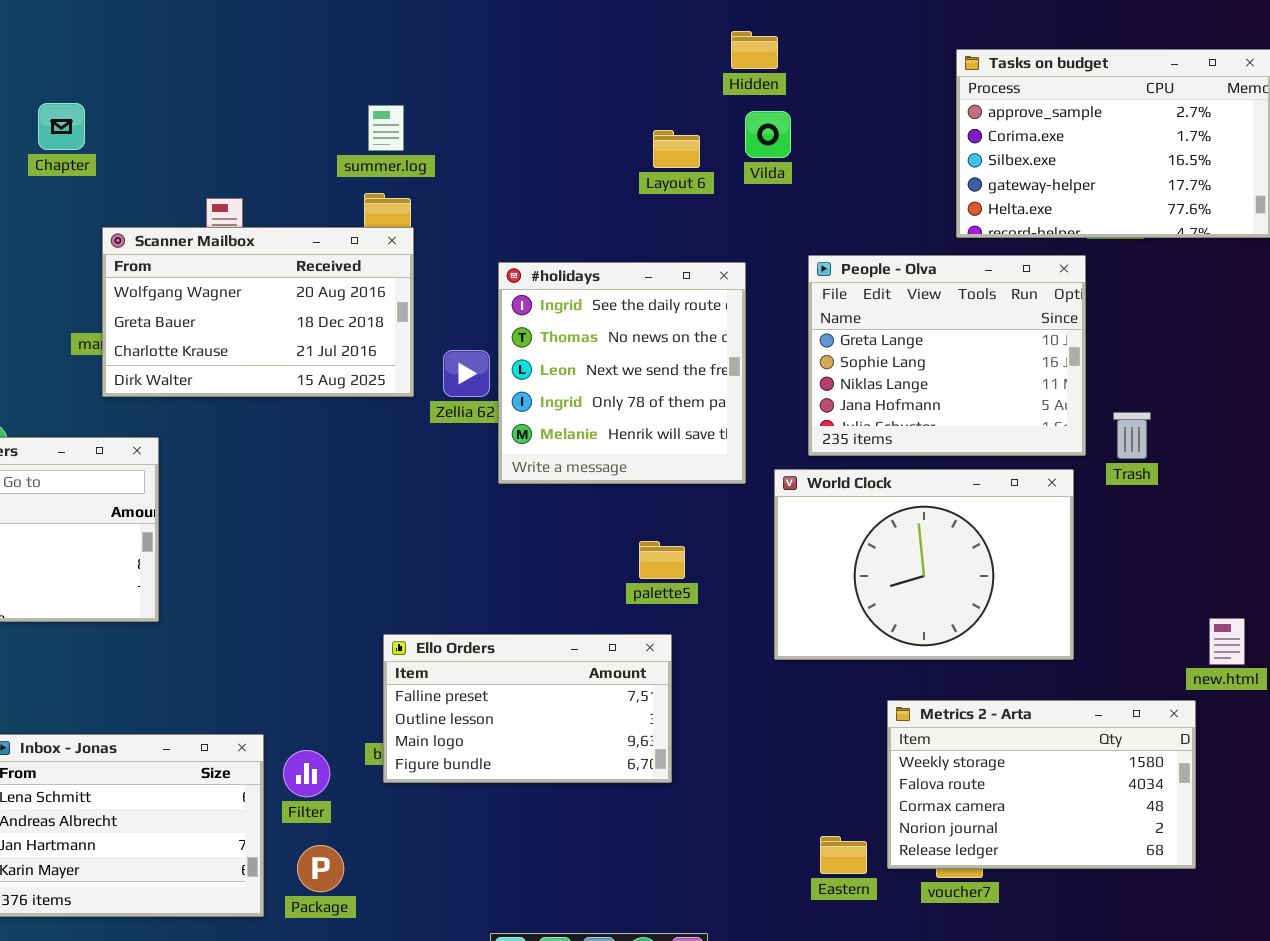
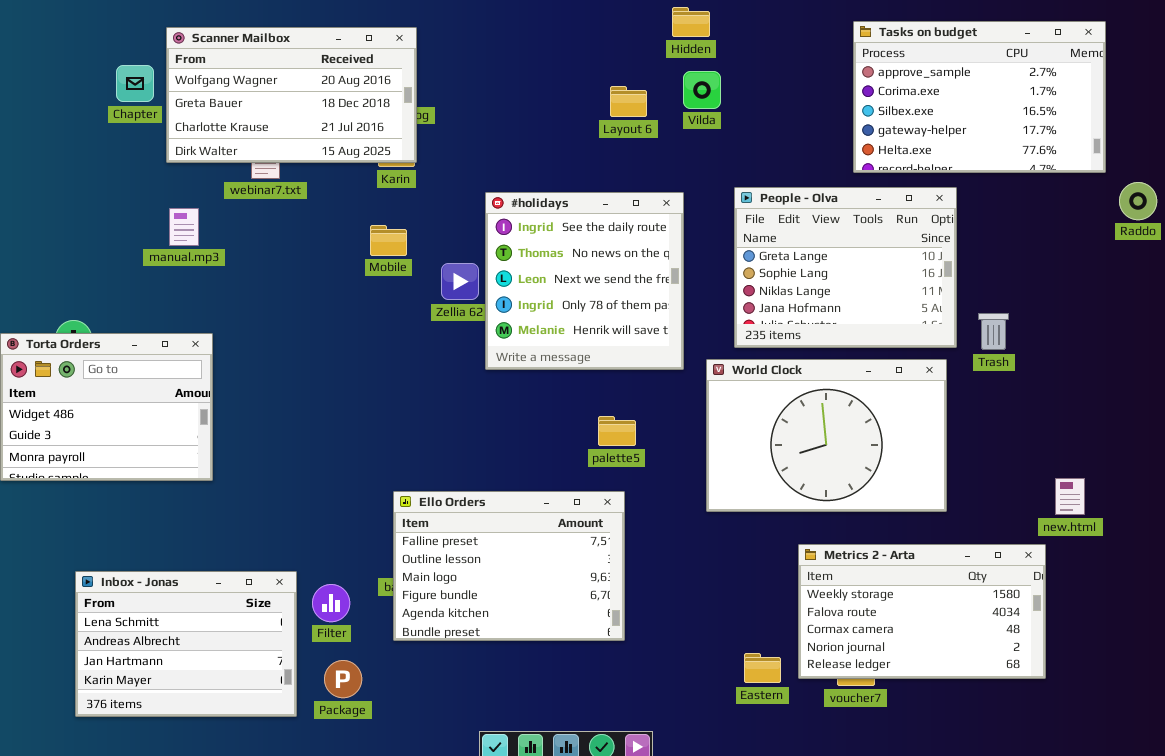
Scanner Mailbox: [102,227,414,397] -> [166,27,417,163], moved
Ello Orders: [383,634,672,783] -> [393,491,625,641], resized

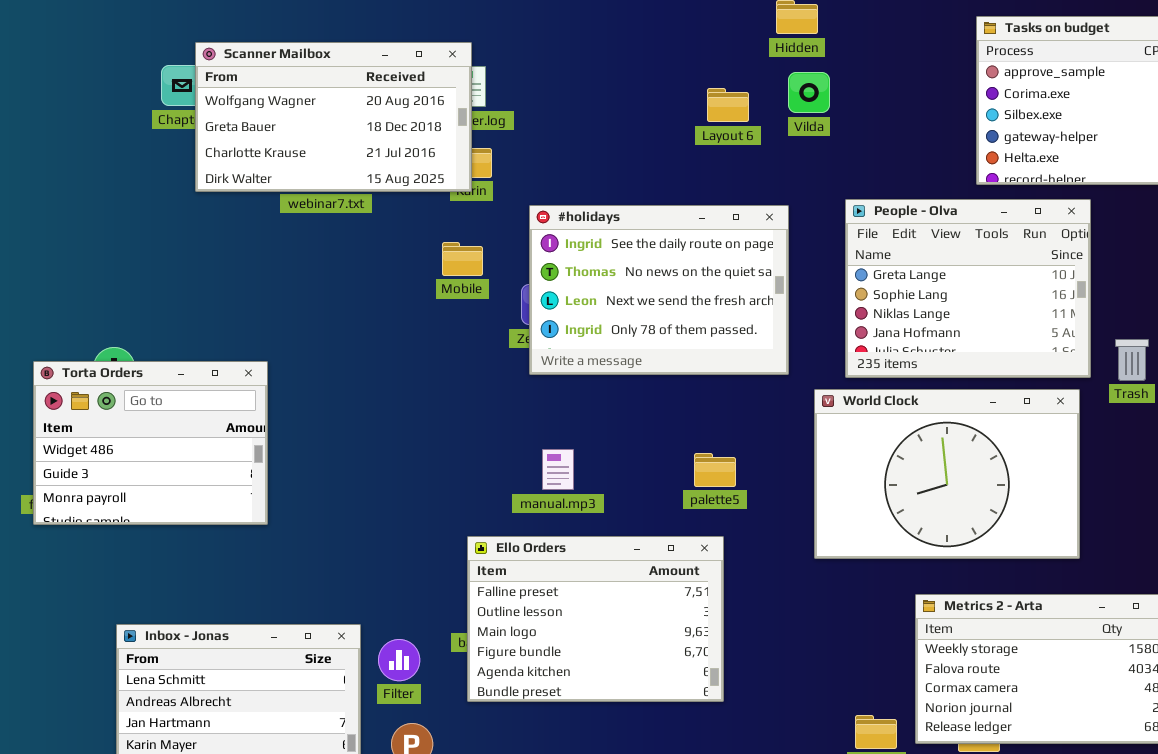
Scanner Mailbox: [166,27,417,163] -> [195,42,472,192], moved
#holidays: [485,192,684,370] -> [529,205,789,375], resized
manual.mp3: [169,208,199,246] -> [542,449,574,490], moved

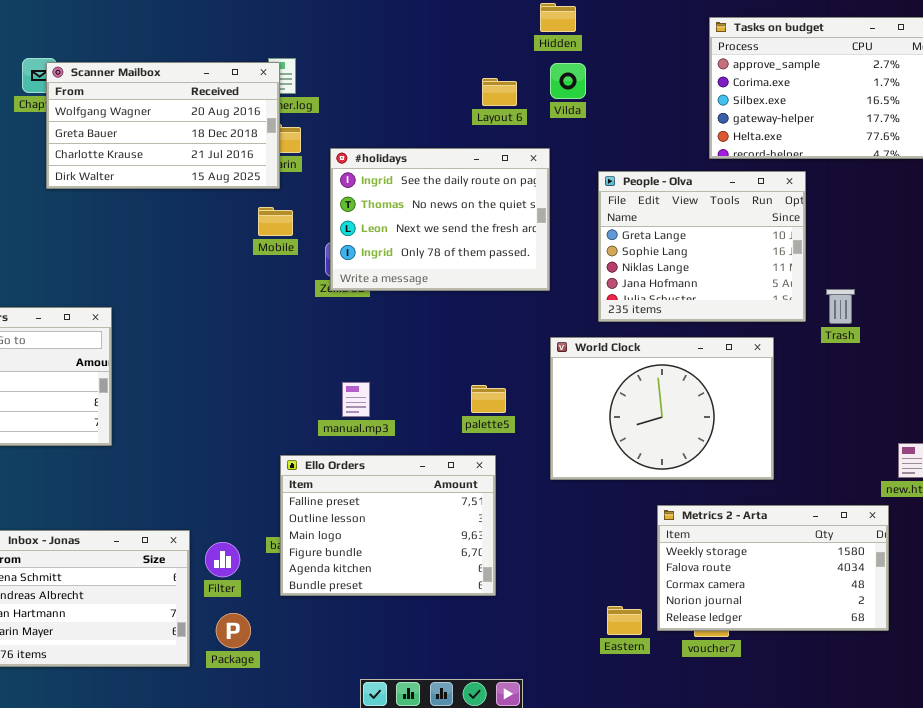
Scanner Mailbox: [195,42,472,192] -> [46,62,280,189], moved
#holidays: [529,205,789,375] -> [330,148,550,291], moved
World Clock: [814,389,1080,559] -> [550,337,774,480], moved

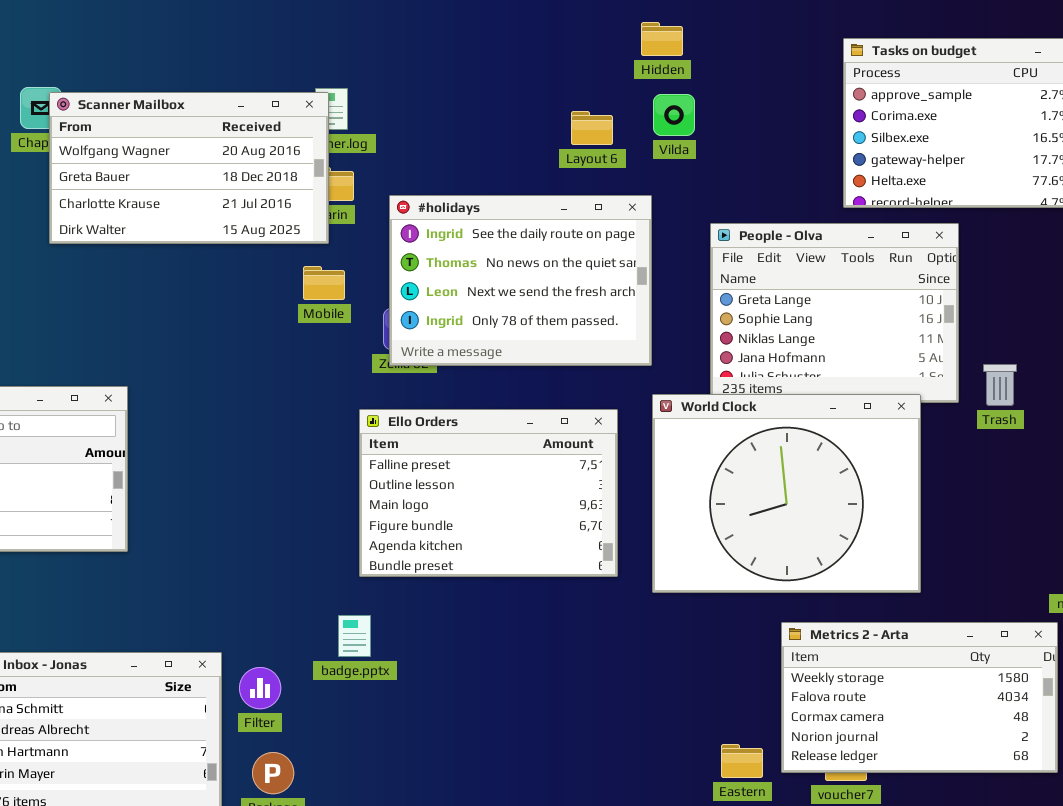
World Clock: [550,337,774,480] -> [652,394,921,593], resized
Ello Orders: [280,455,496,596] -> [359,409,618,577], moved

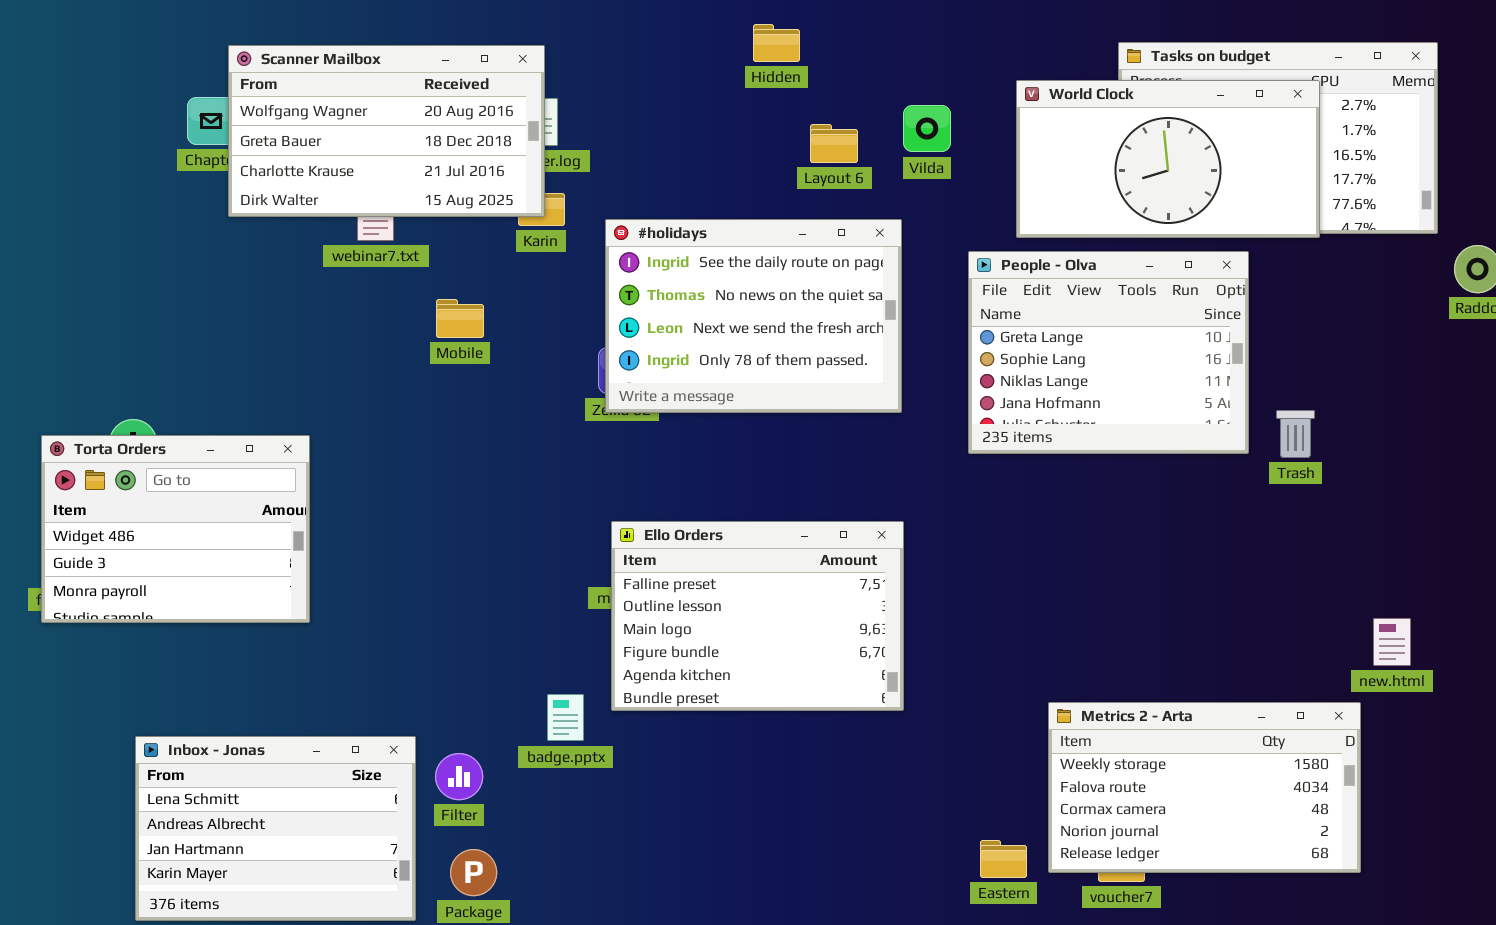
Hidden: [641,22,683,56] -> [753,24,800,62], moved
Scanner Mailbox: [49,92,329,244] -> [228,45,545,217], moved
Mobile: [303,266,345,300] -> [436,299,484,338], moved
World Clock: [652,394,921,593] -> [1016,80,1320,238], moved, resized
Ello Orders: [359,409,618,577] -> [611,521,904,711], moved

